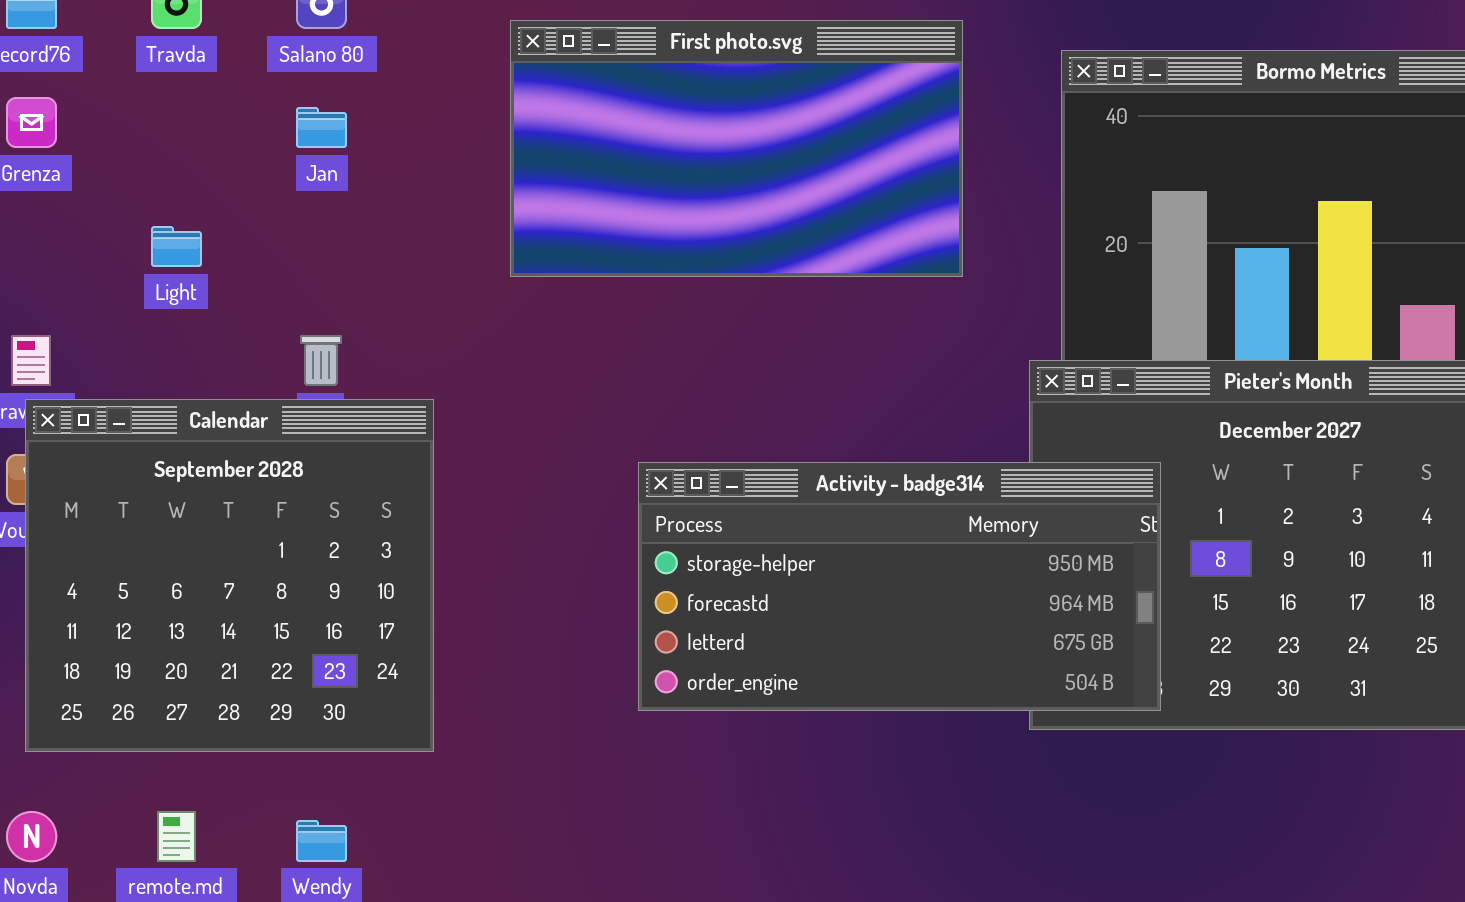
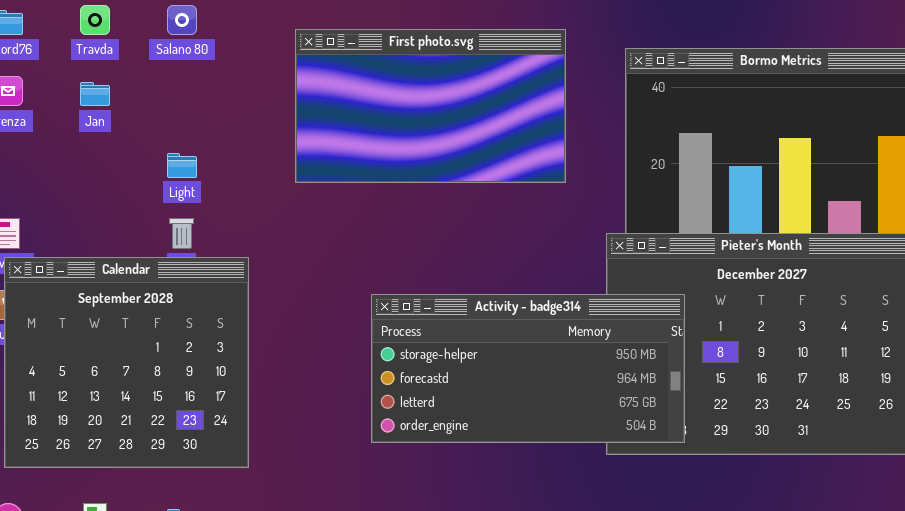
Jan: [296,107,347,148] -> [80,82,110,106], moved
Light: [151,226,202,267] -> [167,153,197,178], moved

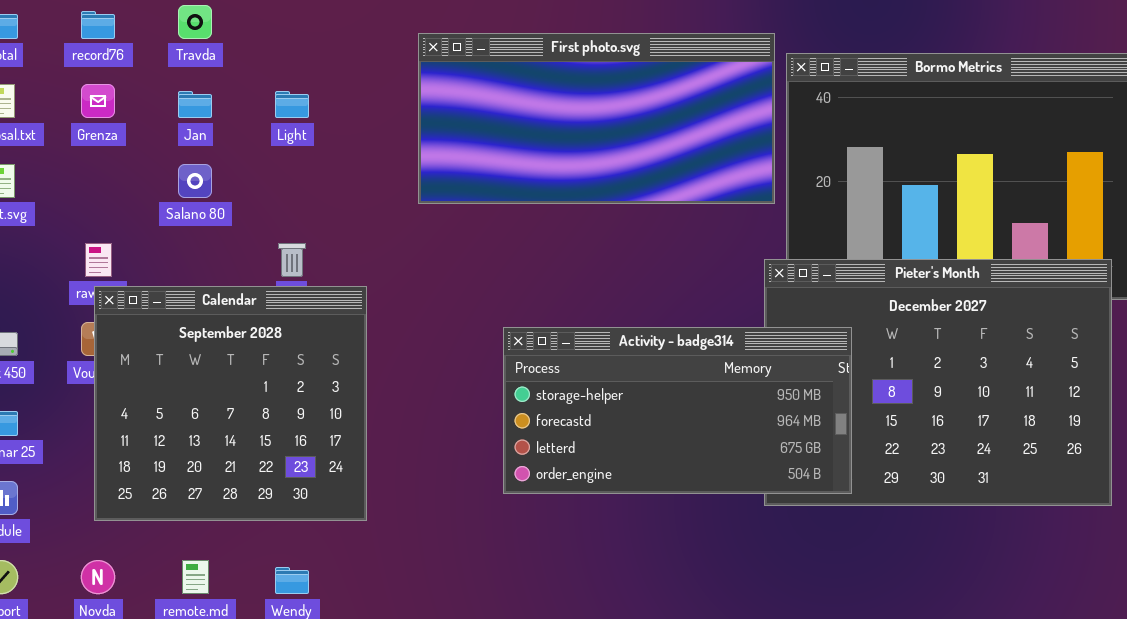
Salano 80: [167,5,197,35] -> [178,164,212,198], moved
First photo.svg: [295,29,566,183] -> [418,33,775,204], resized
Light: [167,153,197,178] -> [275,91,309,118], moved

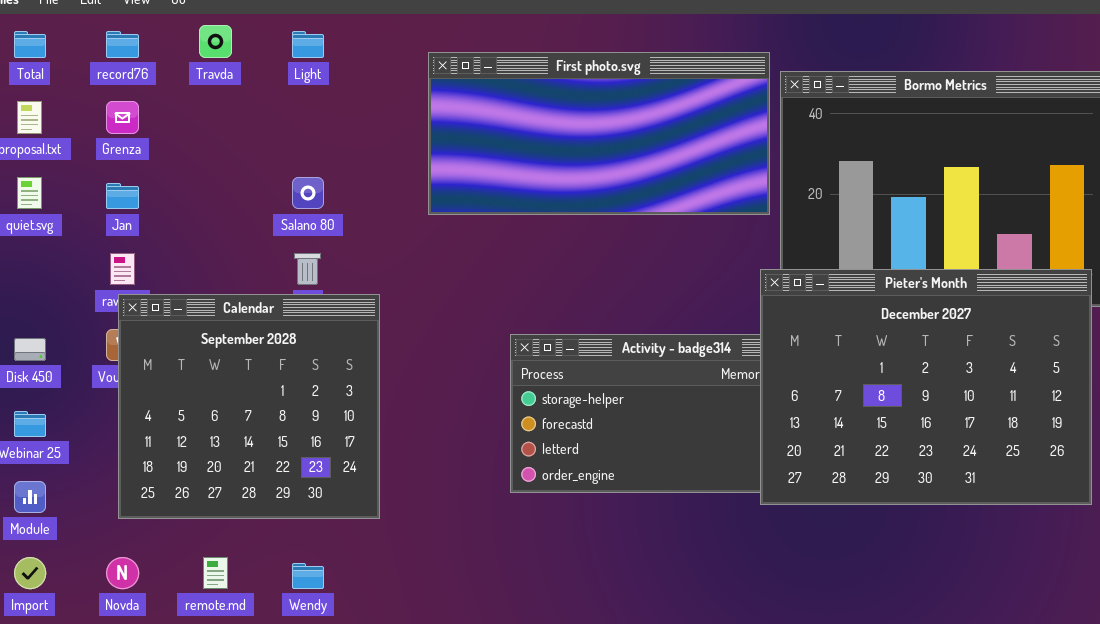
Jan: [178,91,212,118] -> [106,183,139,209], moved
Light: [275,91,309,118] -> [292,31,324,58], moved
Salano 80: [178,164,212,198] -> [292,177,324,209], moved
Pieter's Month: [764,259,1112,506] -> [760,269,1092,505], raised

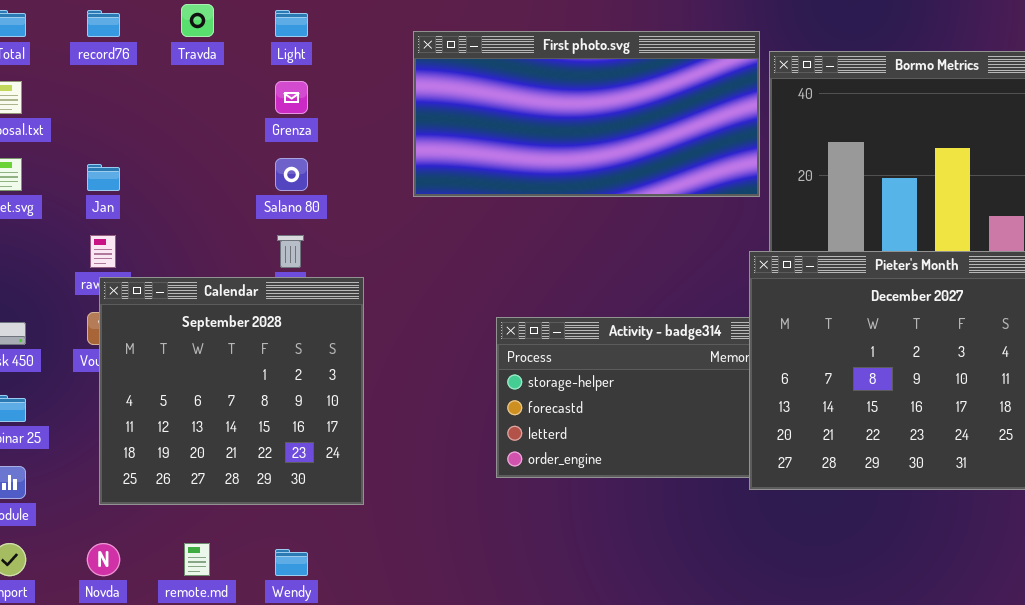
Grenza: [106,101,139,134] -> [275,81,308,114], moved

